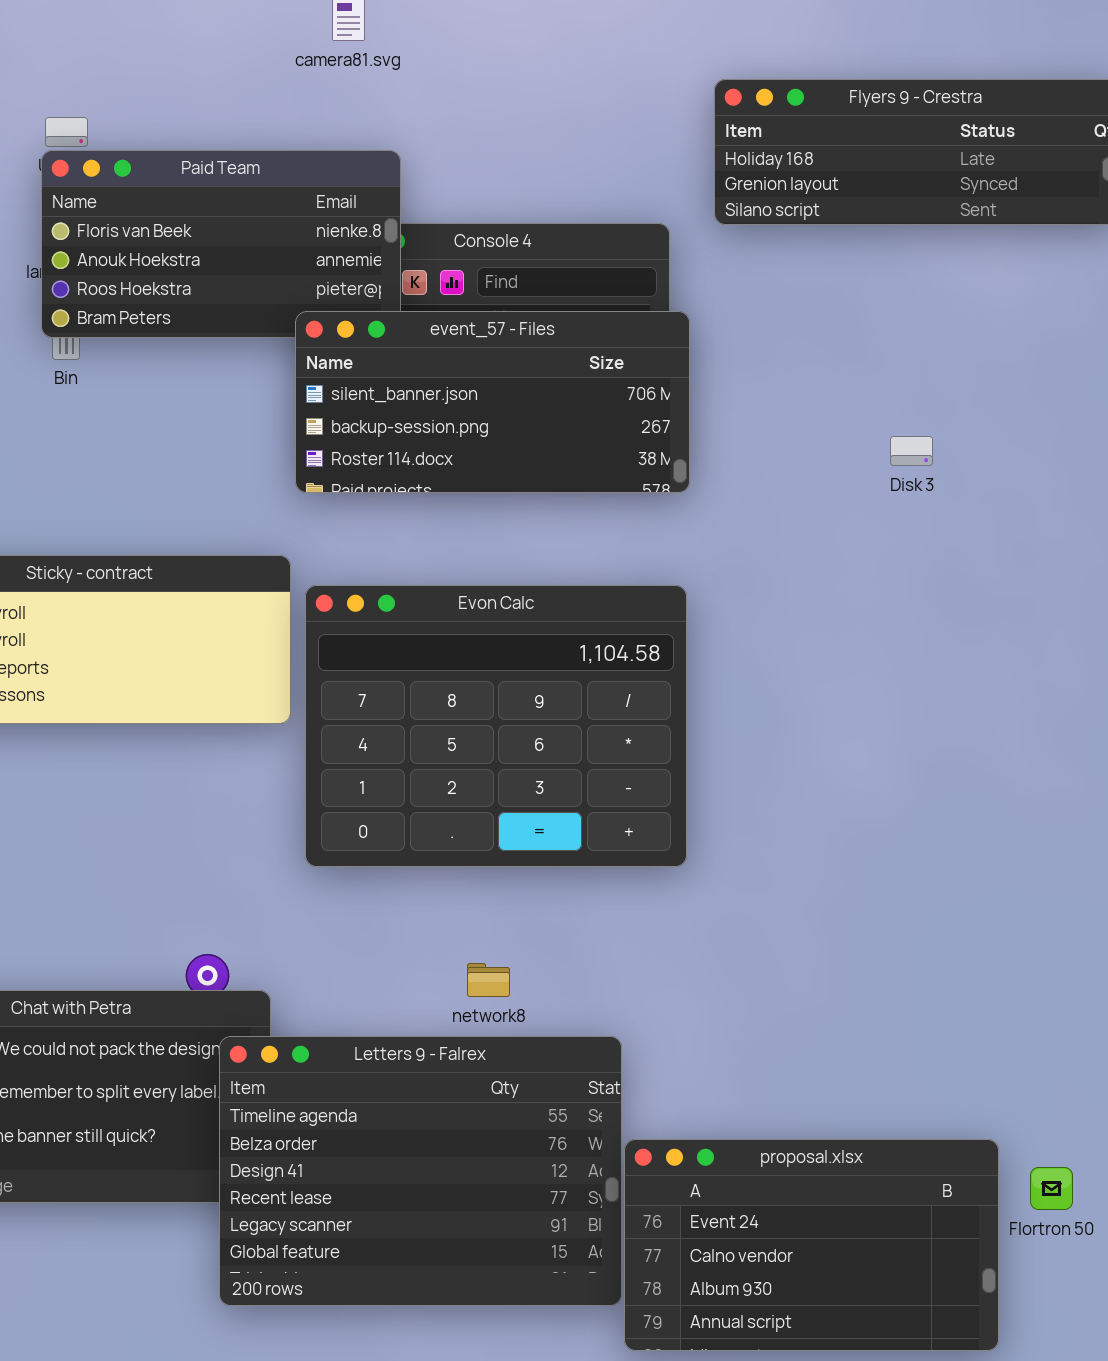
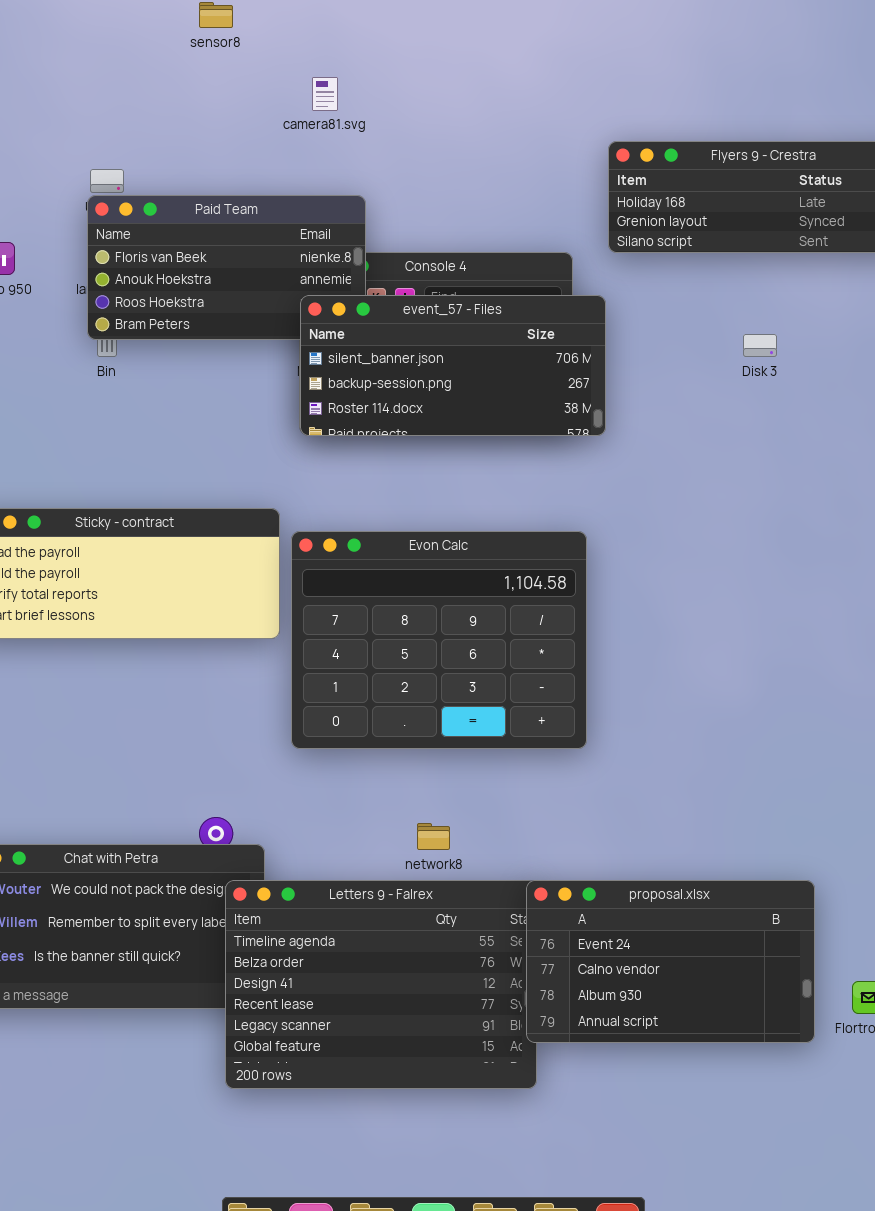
event_57 - Files: [295,311,690,493] -> [300,295,606,436], moved
Disk 3: [890,436,933,466] -> [743,334,777,357], moved
proposal.xlsx: [624,1139,999,1351] -> [526,880,815,1043], moved

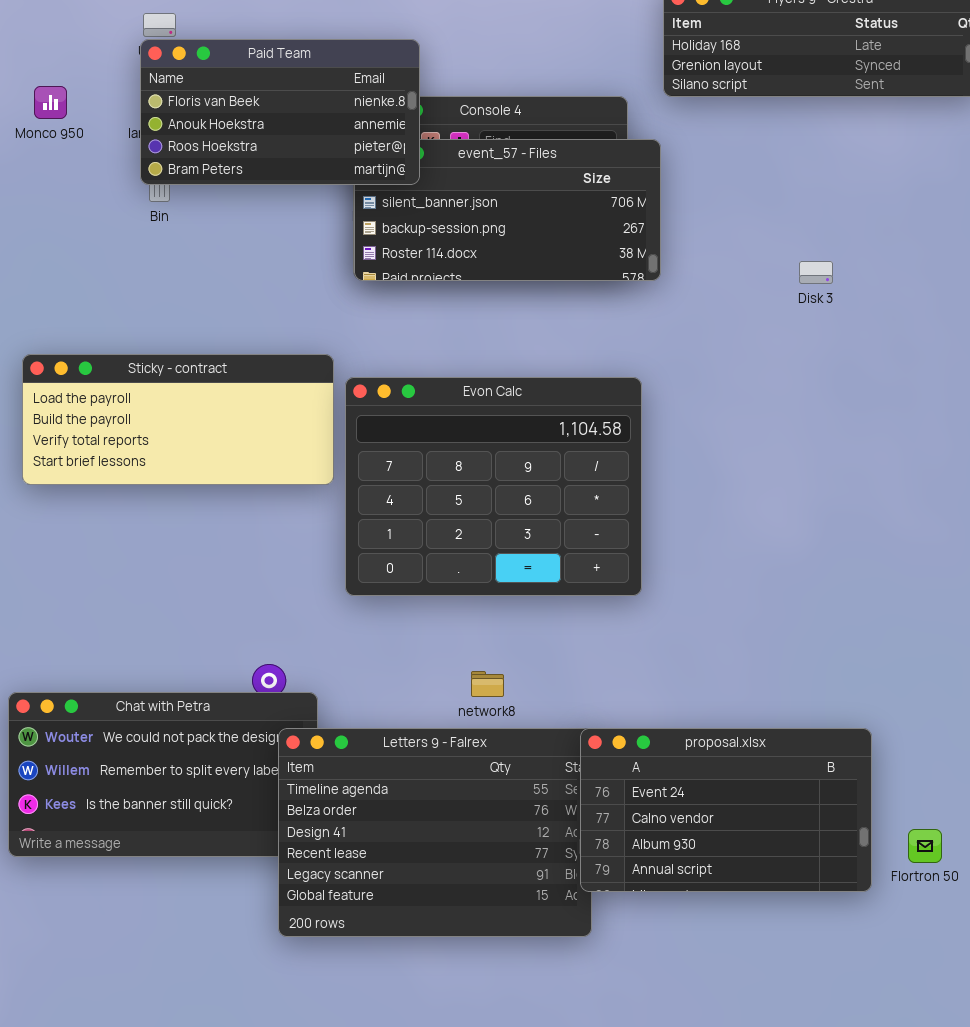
Paid Team: [87,195,366,340] -> [140,39,420,185], raised
Disk 3: [743,334,777,357] -> [799,261,833,284], moved

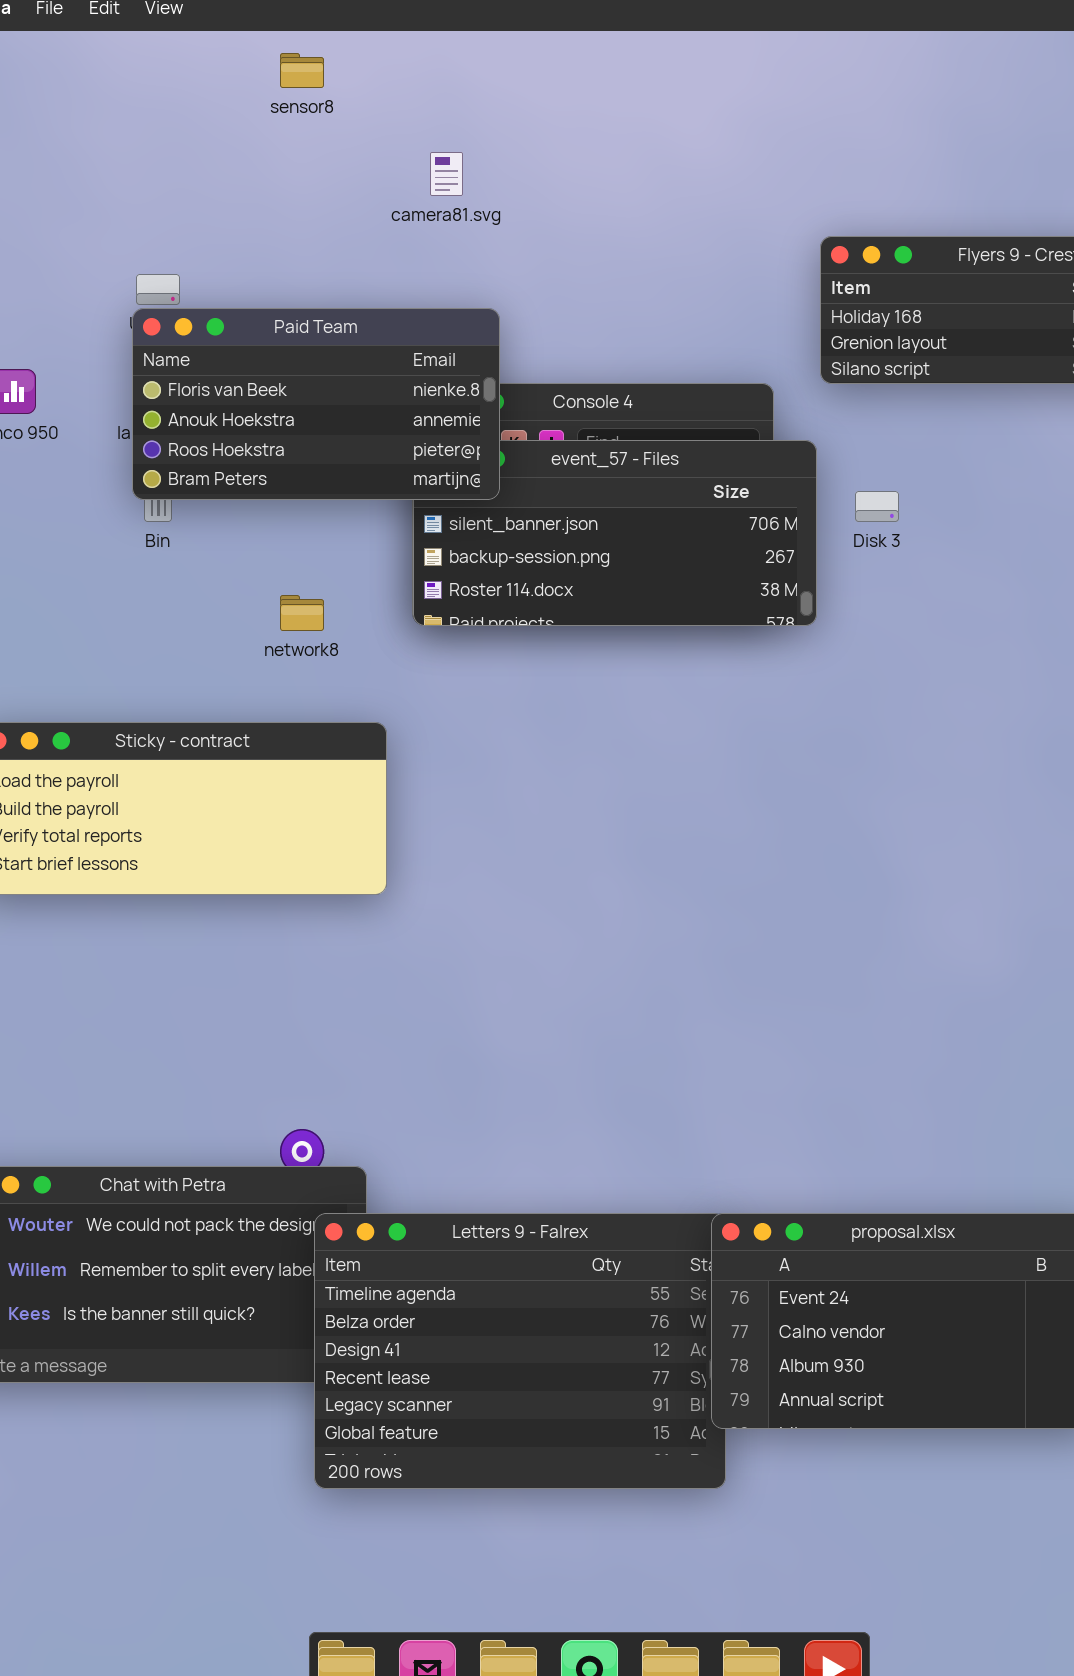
Disk 3: [799,261,833,284] -> [855,491,899,522], moved
Evon Calc: [345,377,642,596] -> none, closed
network8: [471,671,504,697] -> [280,595,324,631], moved

